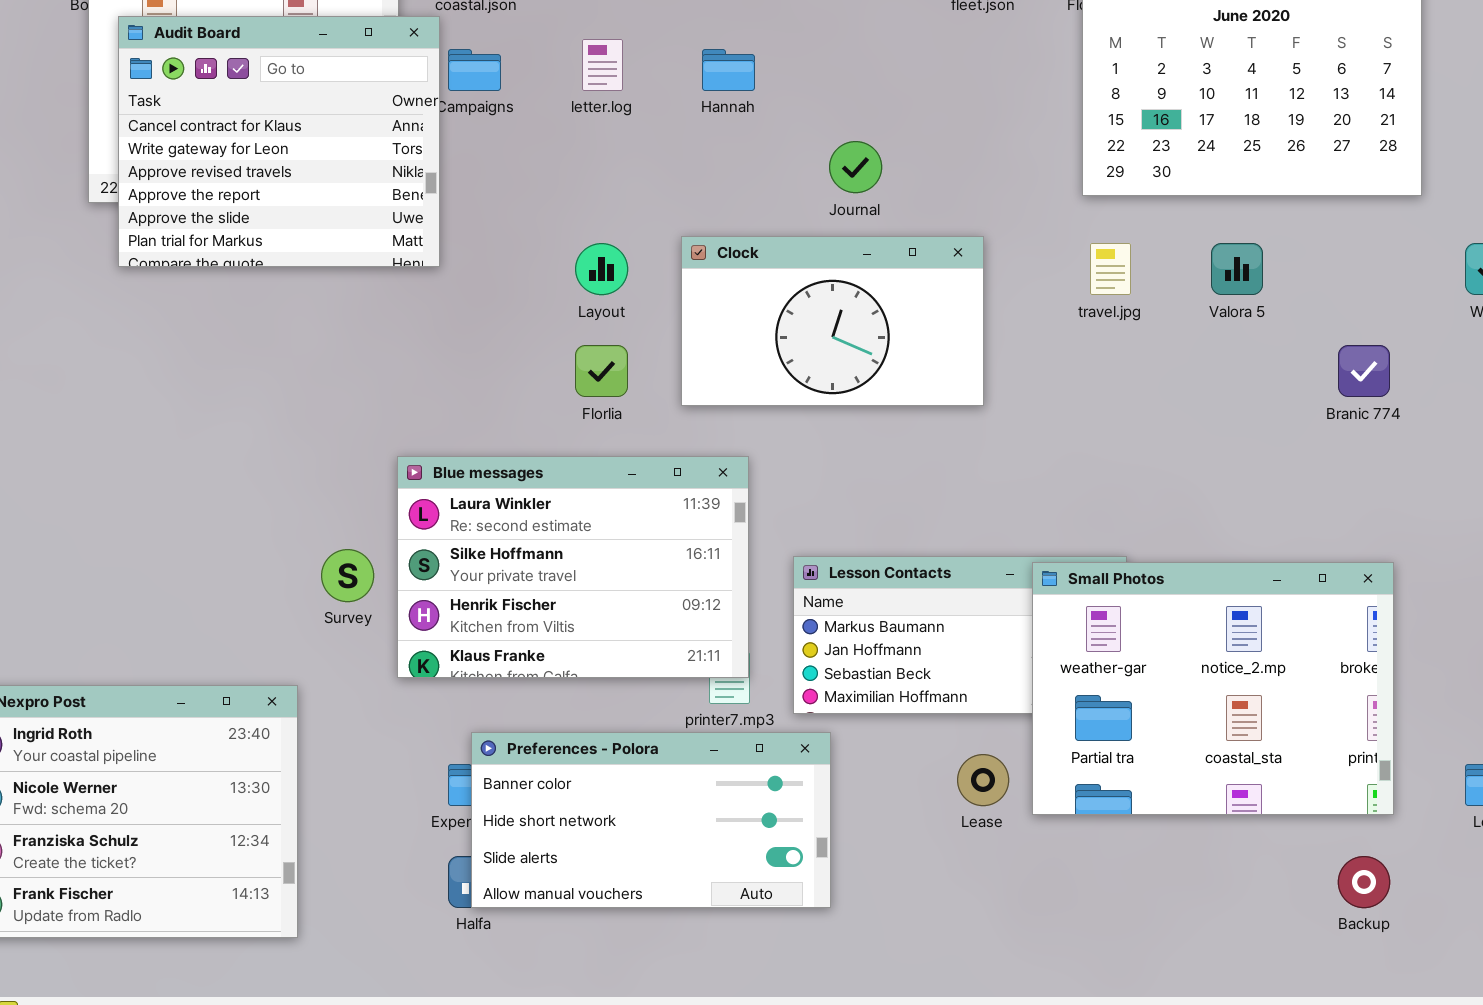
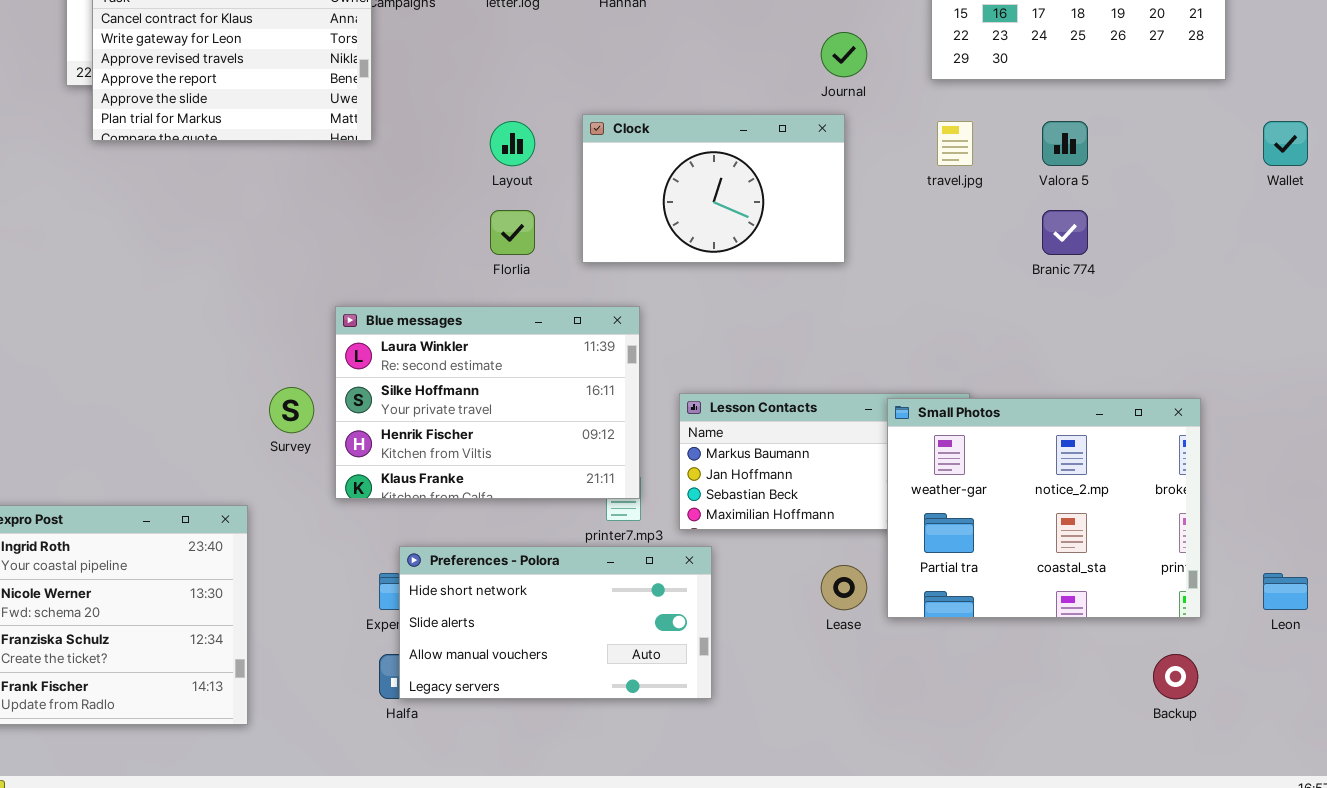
Journal: [829,141,882,193] -> [821,32,867,77], moved
Branic 774: [1338,345,1390,397] -> [1042,210,1088,255], moved
Preferences - Polora: [471,732,831,908] -> [399,546,712,699], scrolled down 1 row

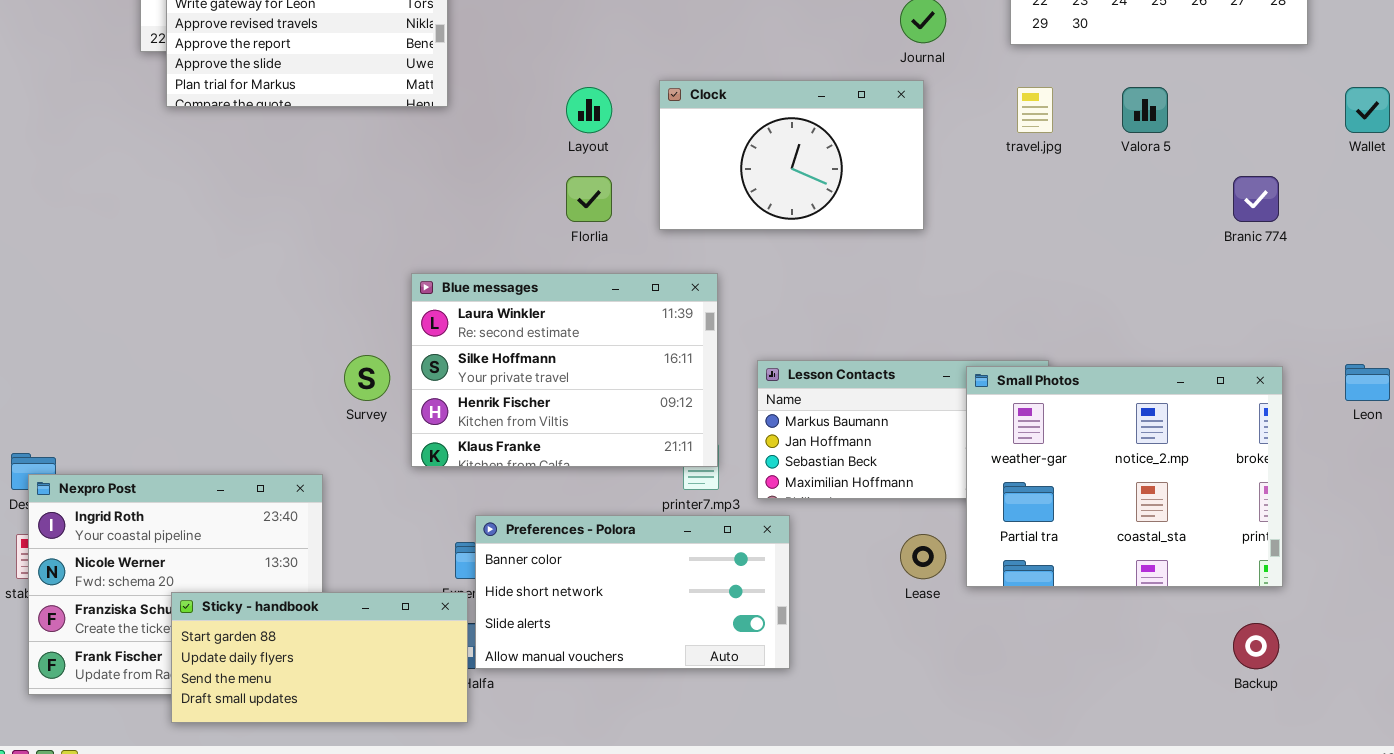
Branic 774: [1042,210,1088,255] -> [1233,176,1279,222], moved
Preferences - Polora: [399,546,712,699] -> [475,515,790,669], scrolled up 1 row
Leon: [1263,573,1308,610] -> [1345,364,1390,401], moved
Sticky - handbook: none -> [171,592,468,723], opened

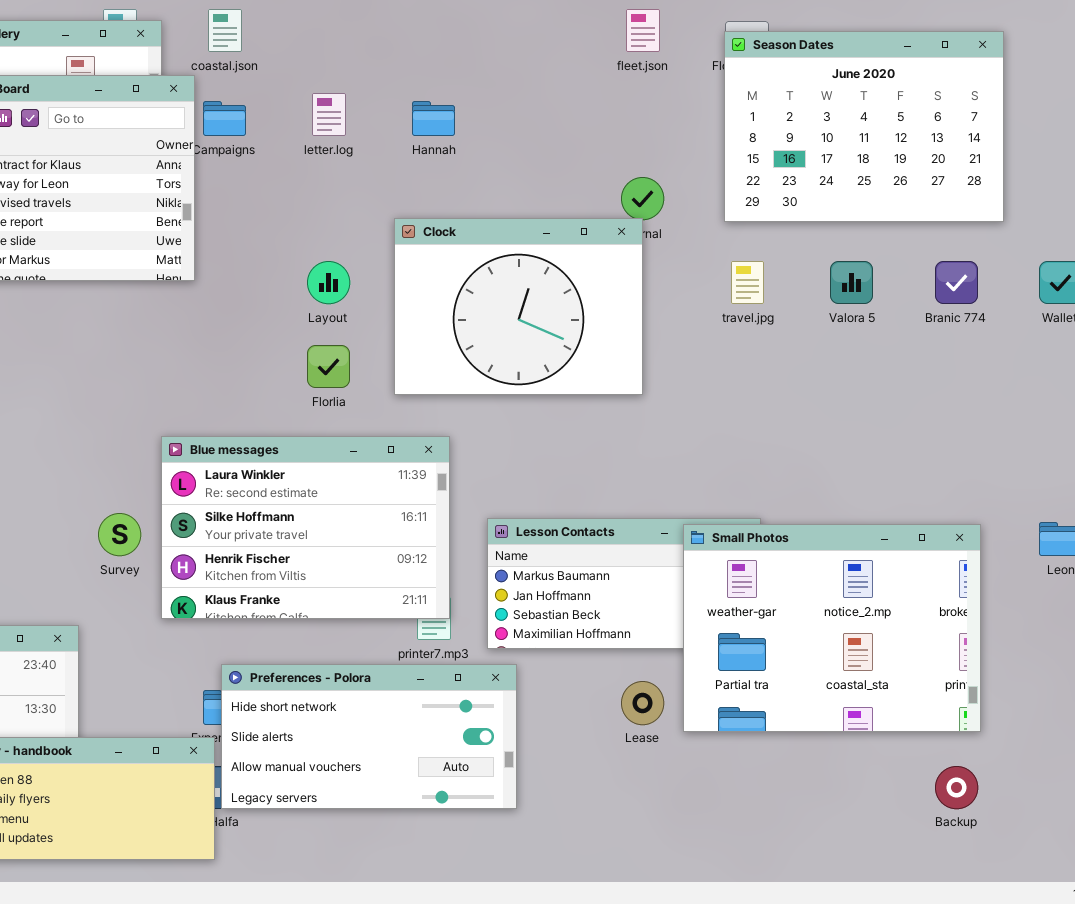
Clock: [659,80,924,230] -> [394,218,643,395], resized
Branic 774: [1233,176,1279,222] -> [935,261,978,304], moved
Preferences - Polora: [475,515,790,669] -> [221,664,517,809], scrolled down 1 row

